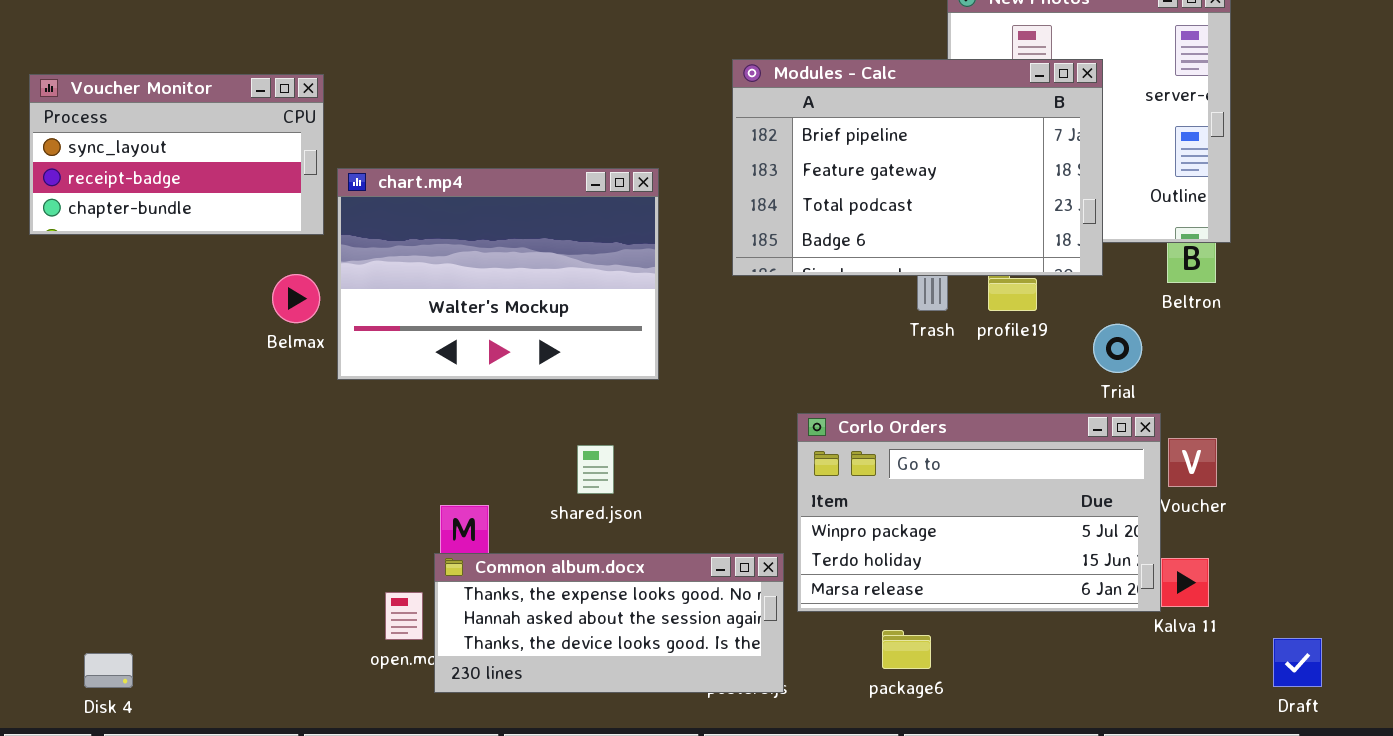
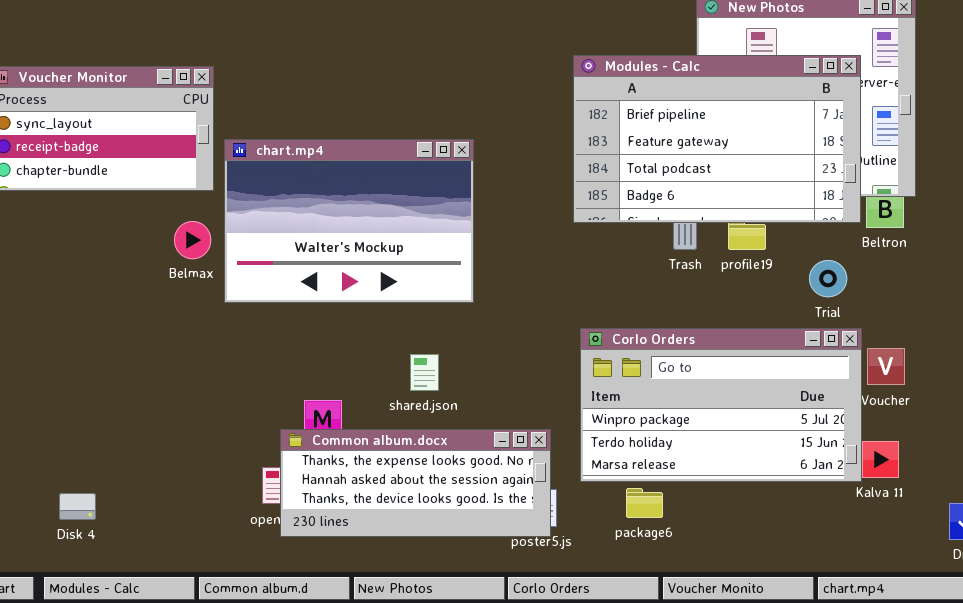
Modules - Calc: [732,59,1103,276] -> [573,55,861,223], moved
Common album.docx: [434,553,784,693] -> [280,429,551,537], moved
package6: [882,630,931,669] -> [626,488,663,518], moved
Disk 4: [84,653,133,688] -> [59,493,96,520], moved

